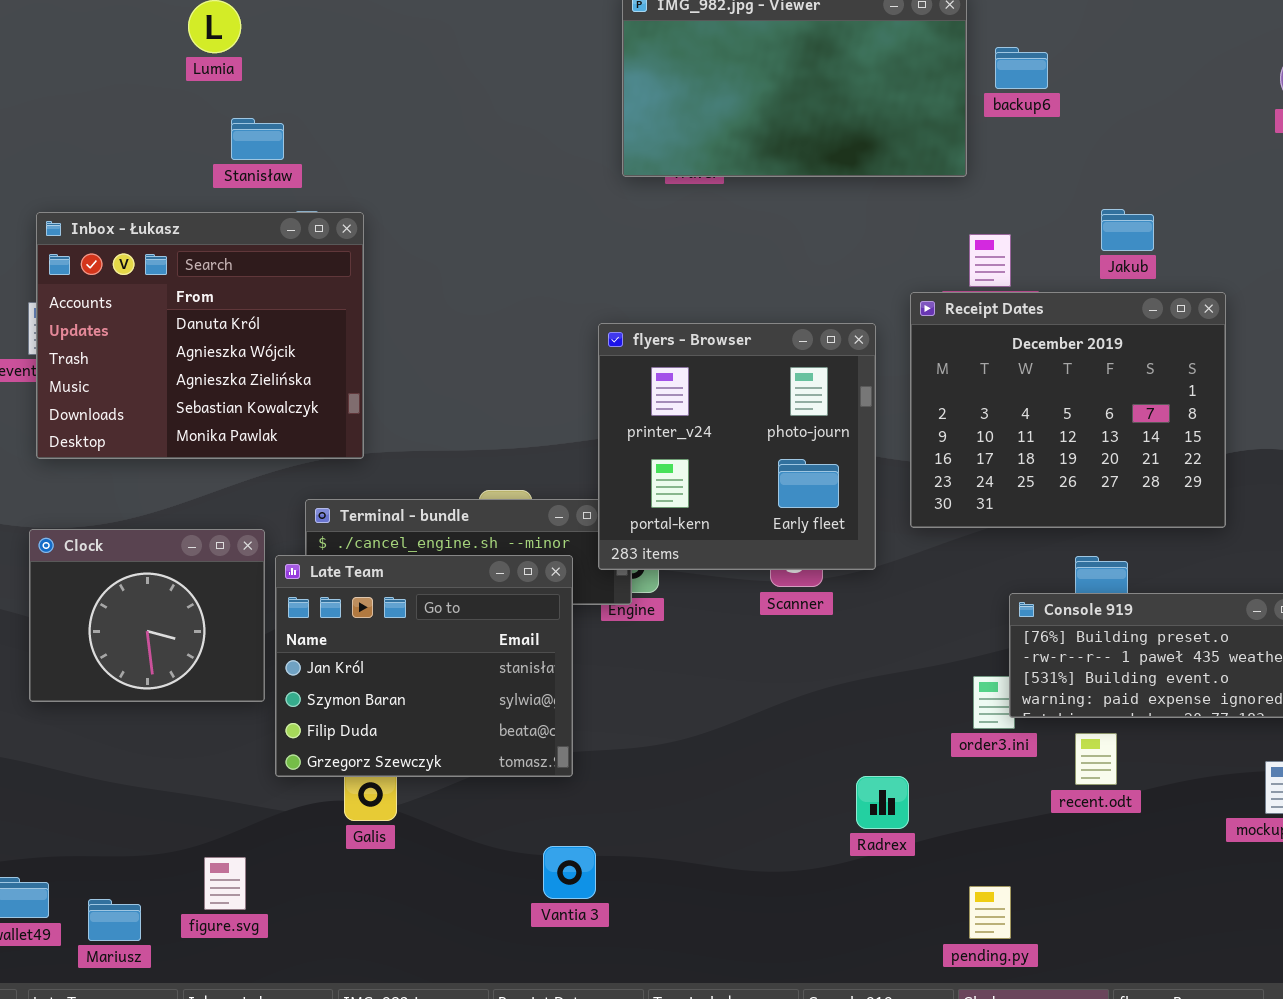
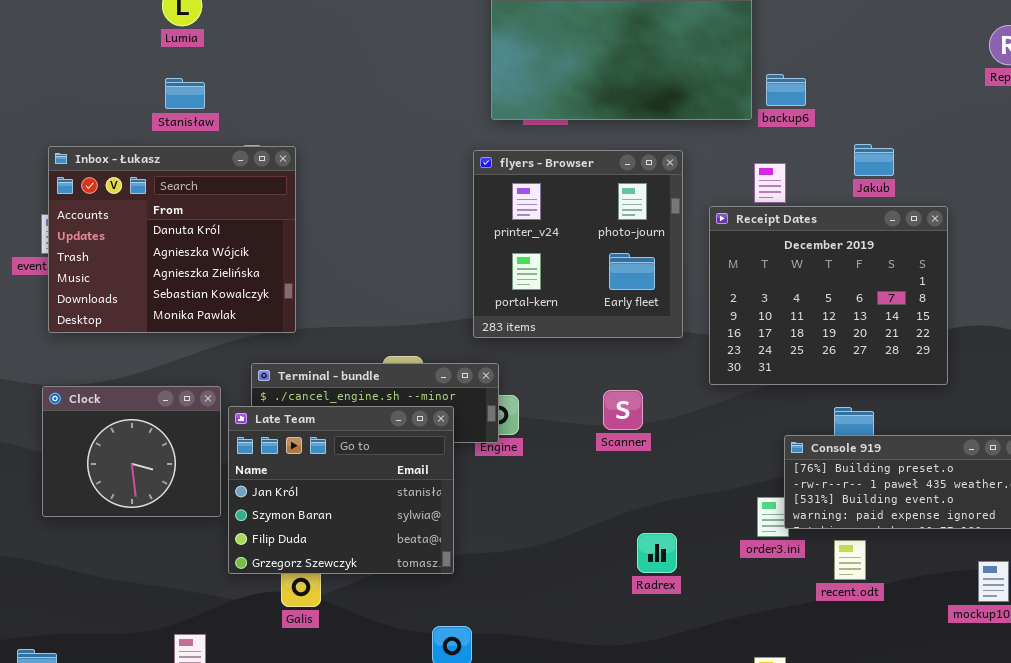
backup6: [995,47,1048,89] -> [766,74,806,106], moved
Stanisław: [231,118,284,160] -> [165,78,205,109], moved
flyers - Browser: [598,323,876,570] -> [473,150,683,338], moved
Radrex: [856,776,909,829] -> [637,533,677,573], moved

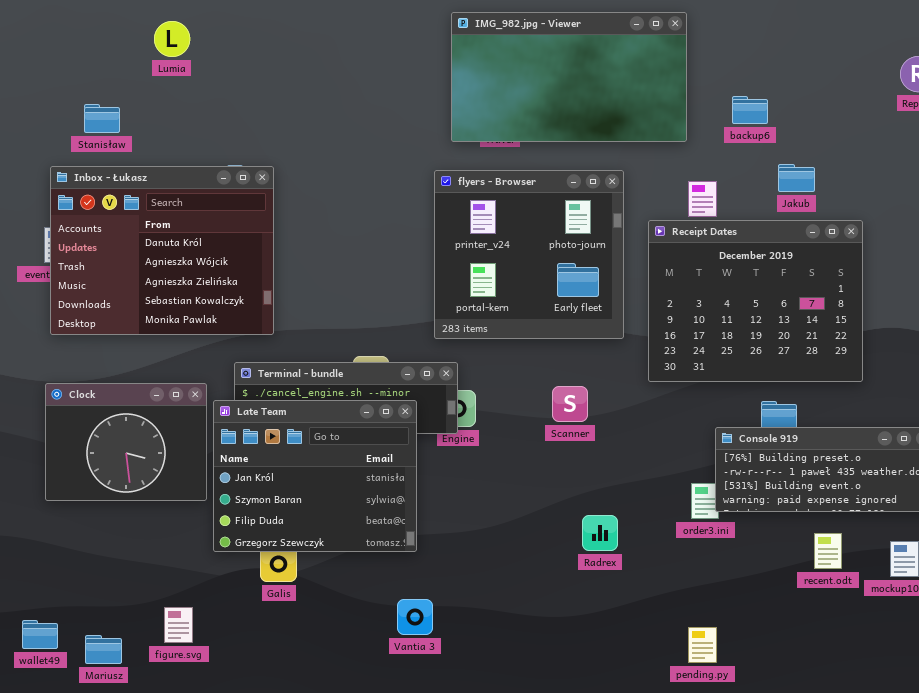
backup6: [766,74,806,106] -> [732,96,768,124], moved
Stanisław: [165,78,205,109] -> [84,104,120,133], moved
recent.odt: [834,540,866,580] -> [814,533,842,569], moved

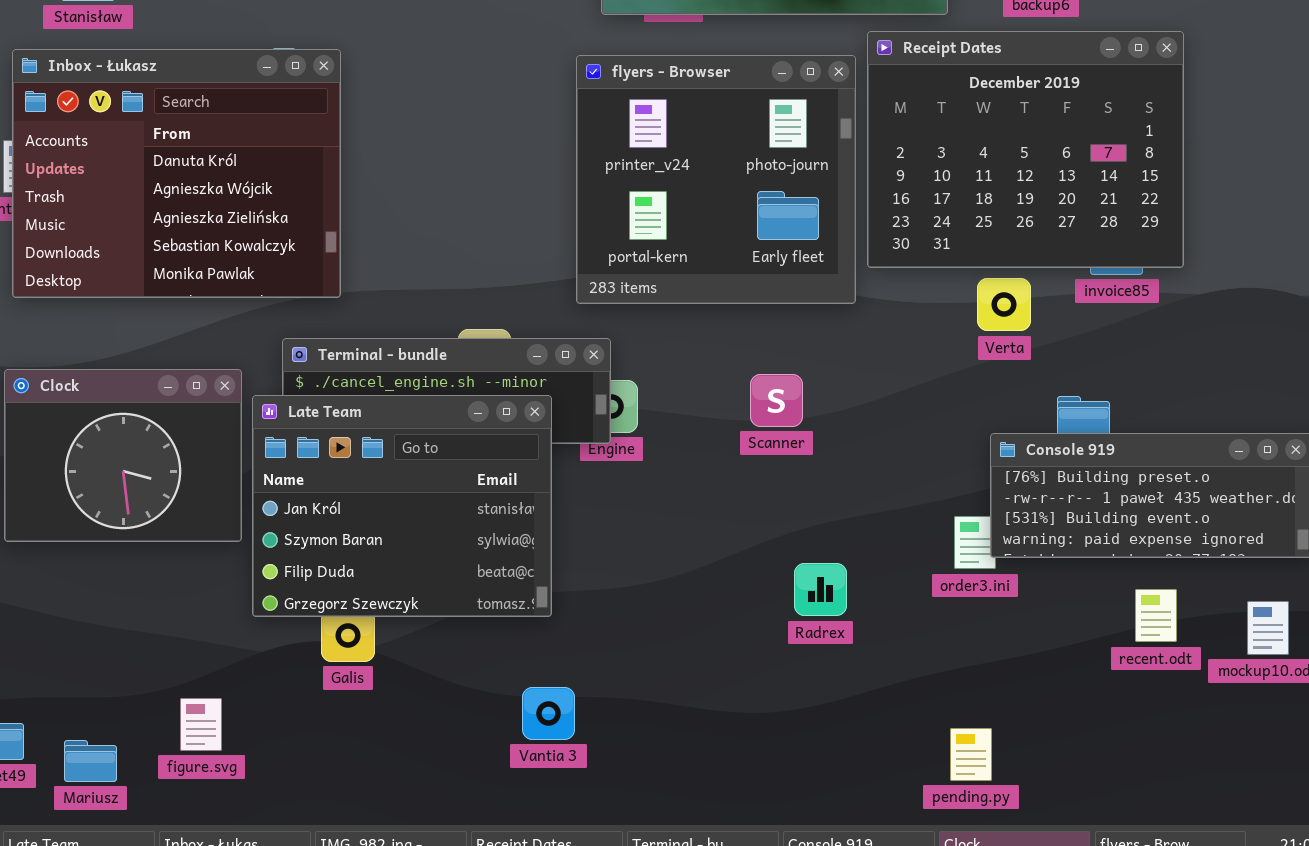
Receipt Dates: [648,220,863,382] -> [867,31,1184,268], moved

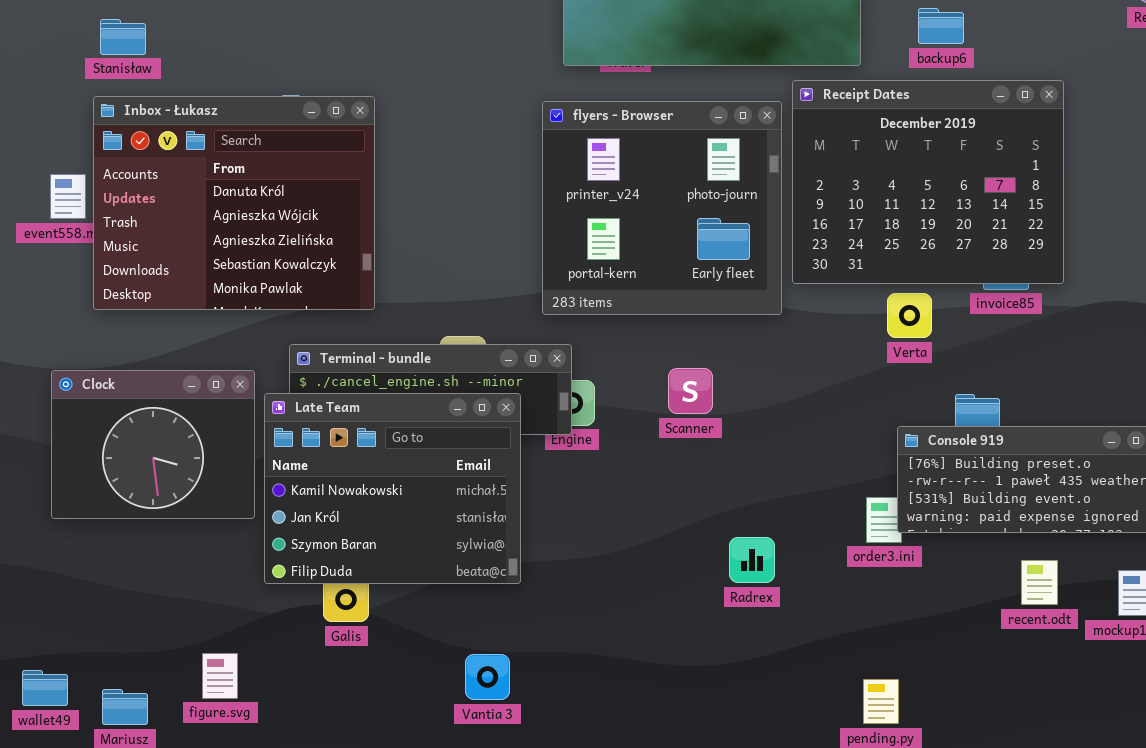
Inbox - Łukasz: [12,49,341,298] -> [93,96,375,310], moved
Scanner: [750,374,803,427] -> [668,368,713,414], moved
Late Team: [252,395,552,617] -> [264,393,521,584], scrolled up 1 row
Vantia 3: [522,687,575,740] -> [465,654,510,700], moved

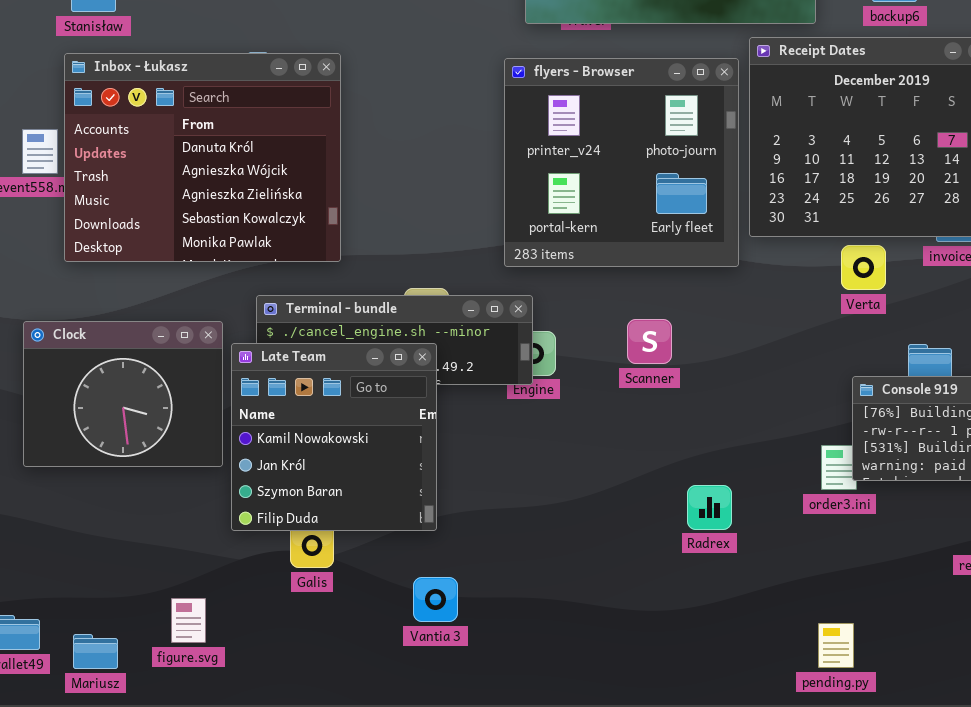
Late Team: [264,393,521,584] -> [231,343,437,531], resized
Vantia 3: [465,654,510,700] -> [413,577,458,622], moved

